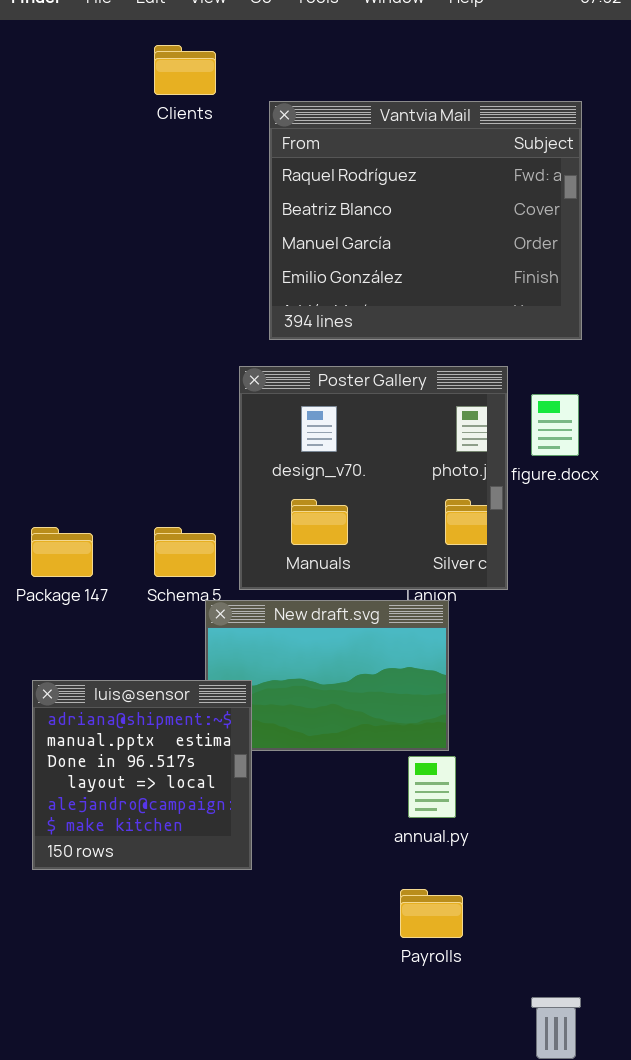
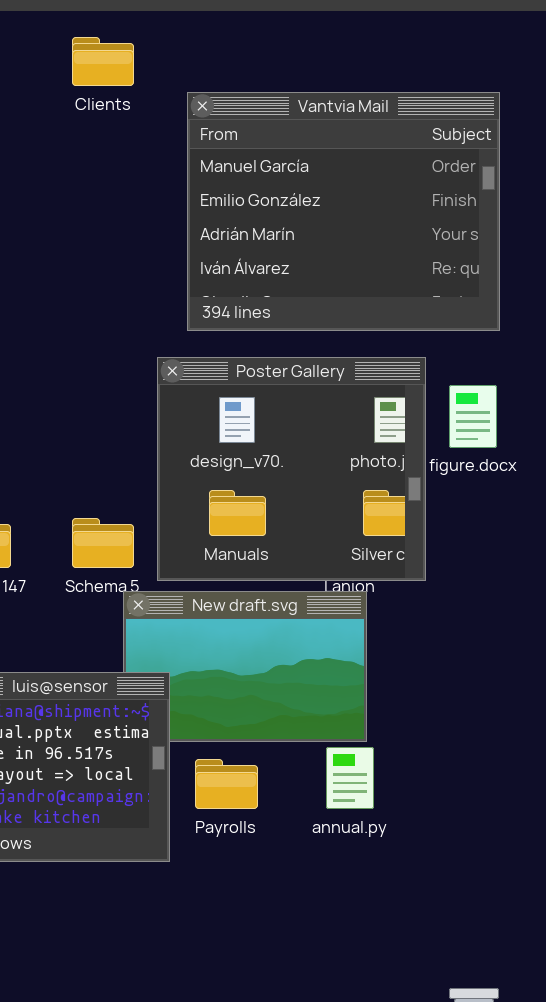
Vantvia Mail: [269,101,582,340] -> [187,92,500,331], scrolled down 2 rows
Payrolls: [400,889,463,938] -> [195,759,258,809], moved

